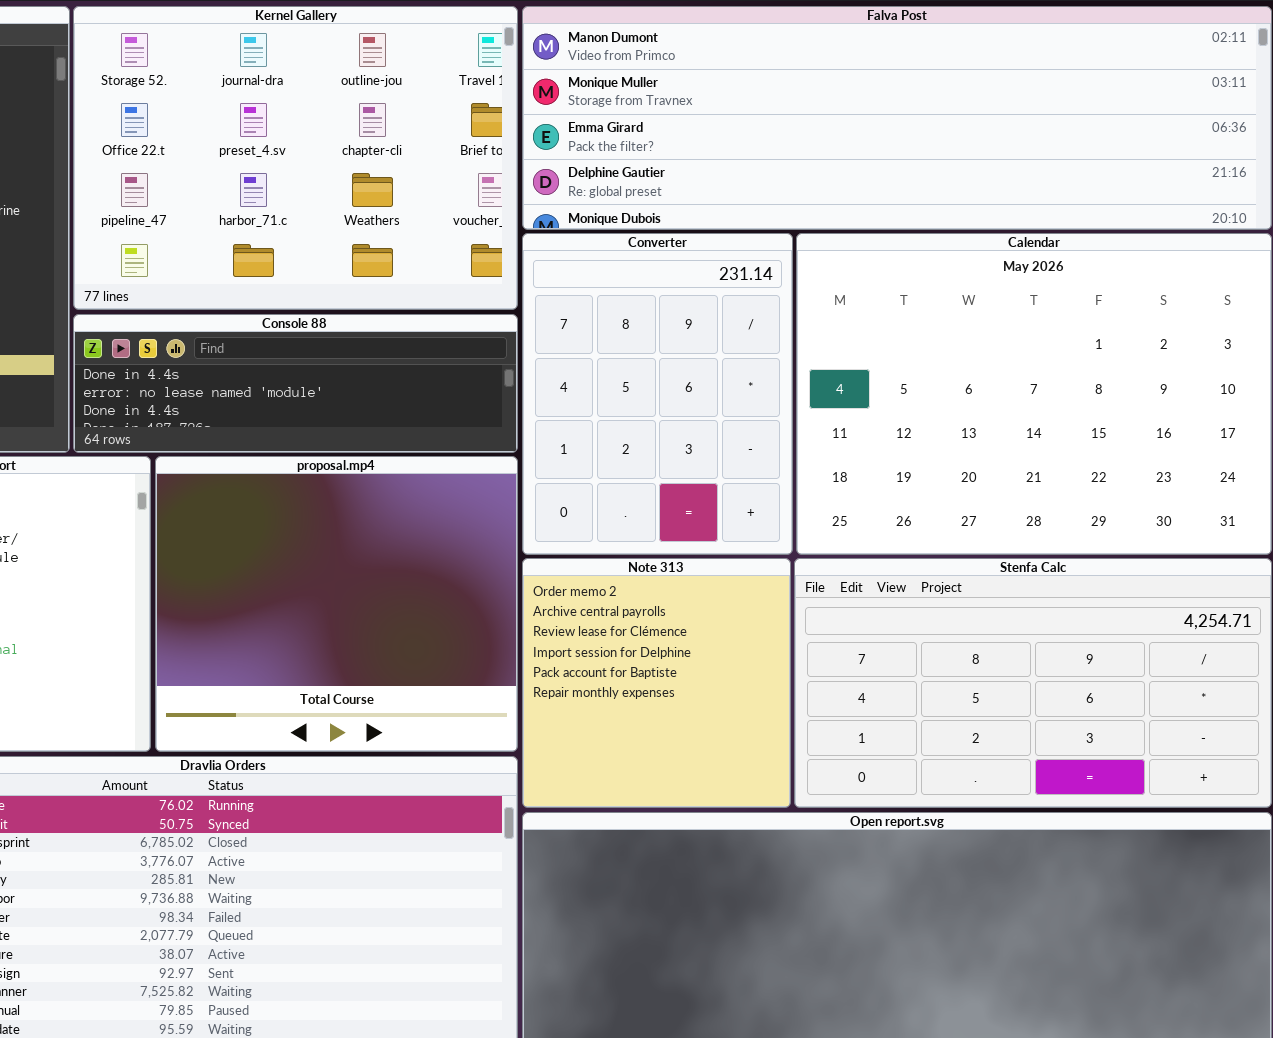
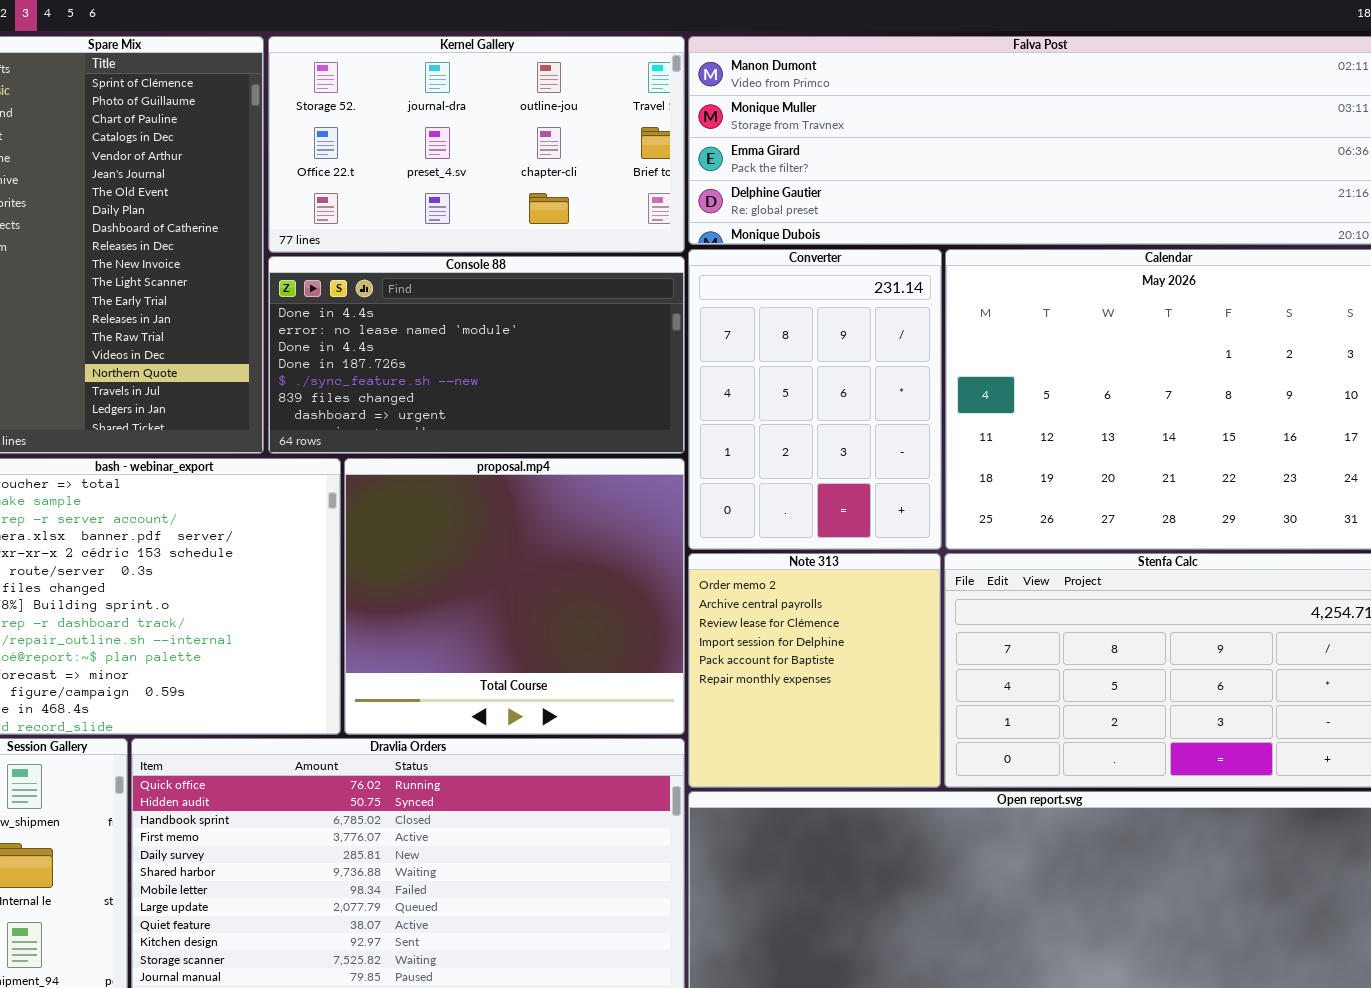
Kernel Gallery: [73,6,518,310] -> [268,36,685,253], resized
Console 88: [73,314,518,453] -> [268,256,685,454], resized

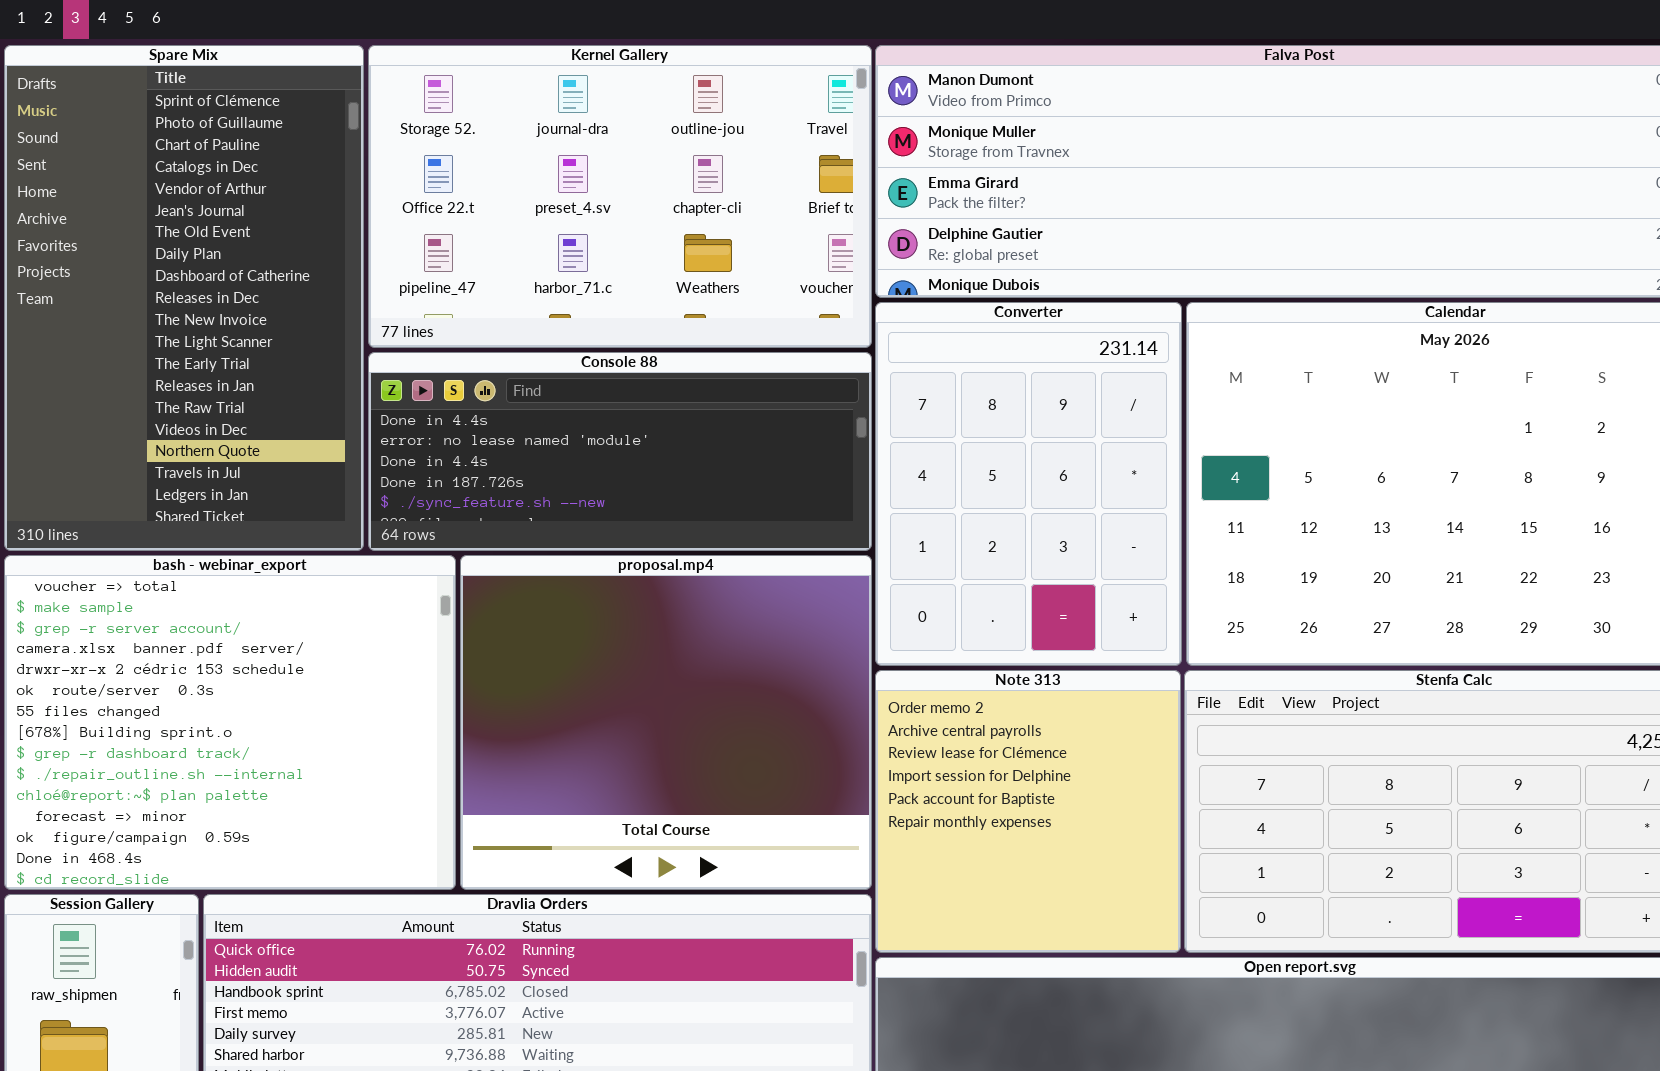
Kernel Gallery: [268,36,685,253] -> [368,45,872,348], resized
Console 88: [268,256,685,454] -> [368,352,872,551], resized

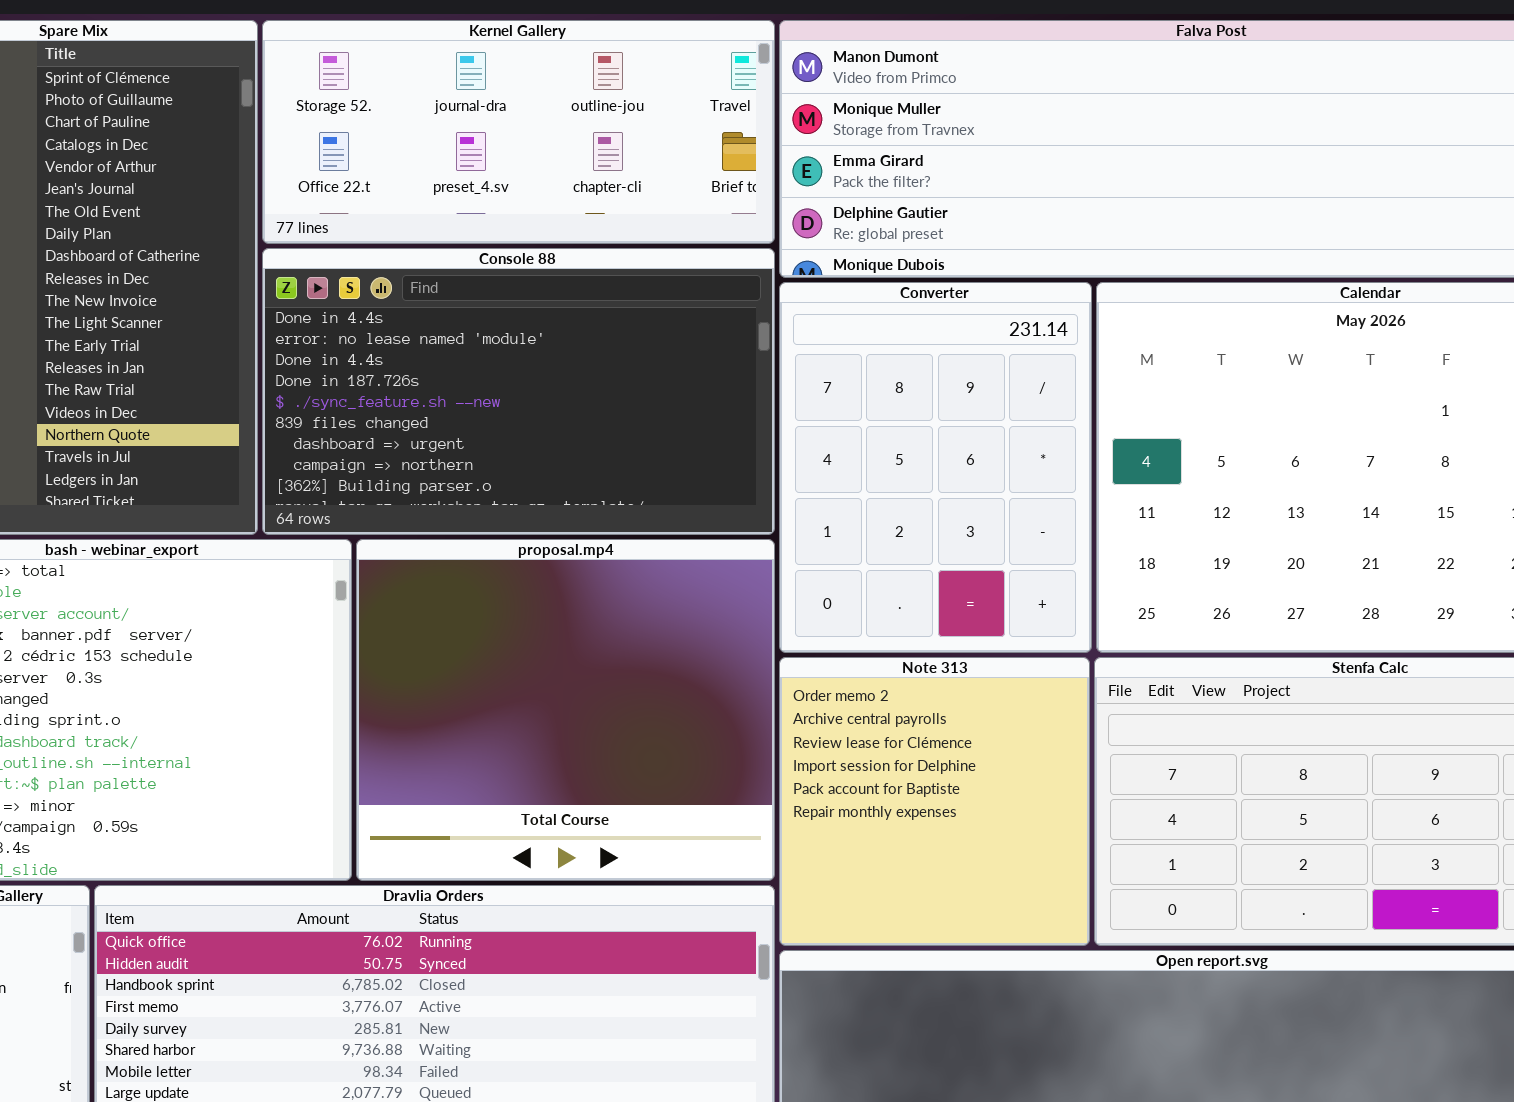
Kernel Gallery: [368,45,872,348] -> [262,20,775,244], resized
Console 88: [368,352,872,551] -> [262,248,775,535], resized

